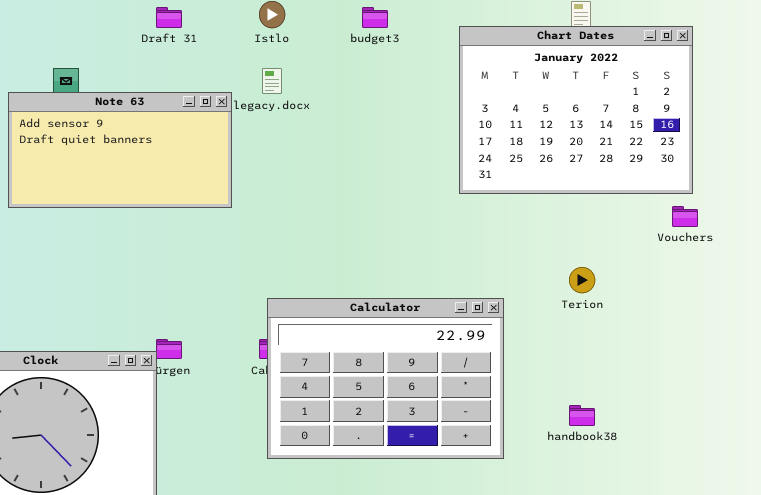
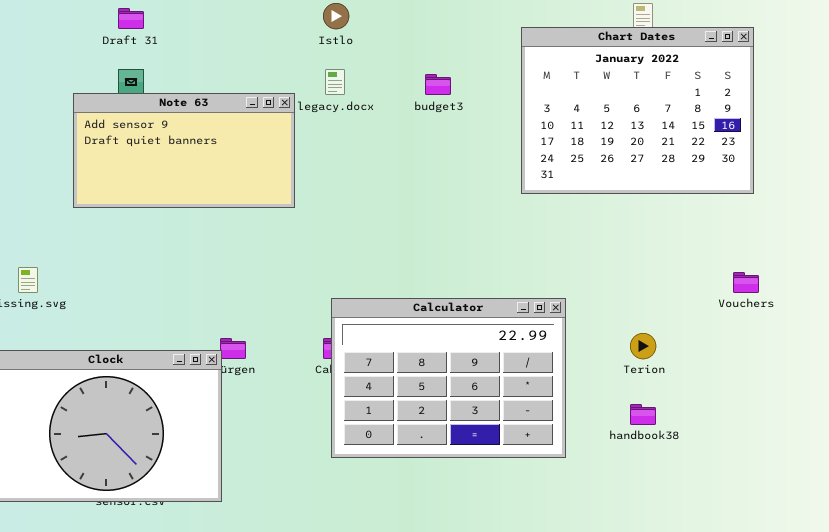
Draft 31: [156,7,182,28] -> [118,8,144,29], moved
budget3: [362,7,388,28] -> [425,74,451,95], moved
Vouchers: [672,206,698,227] -> [733,272,759,293], moved
Terion: [569,267,595,293] -> [630,333,656,359], moved

